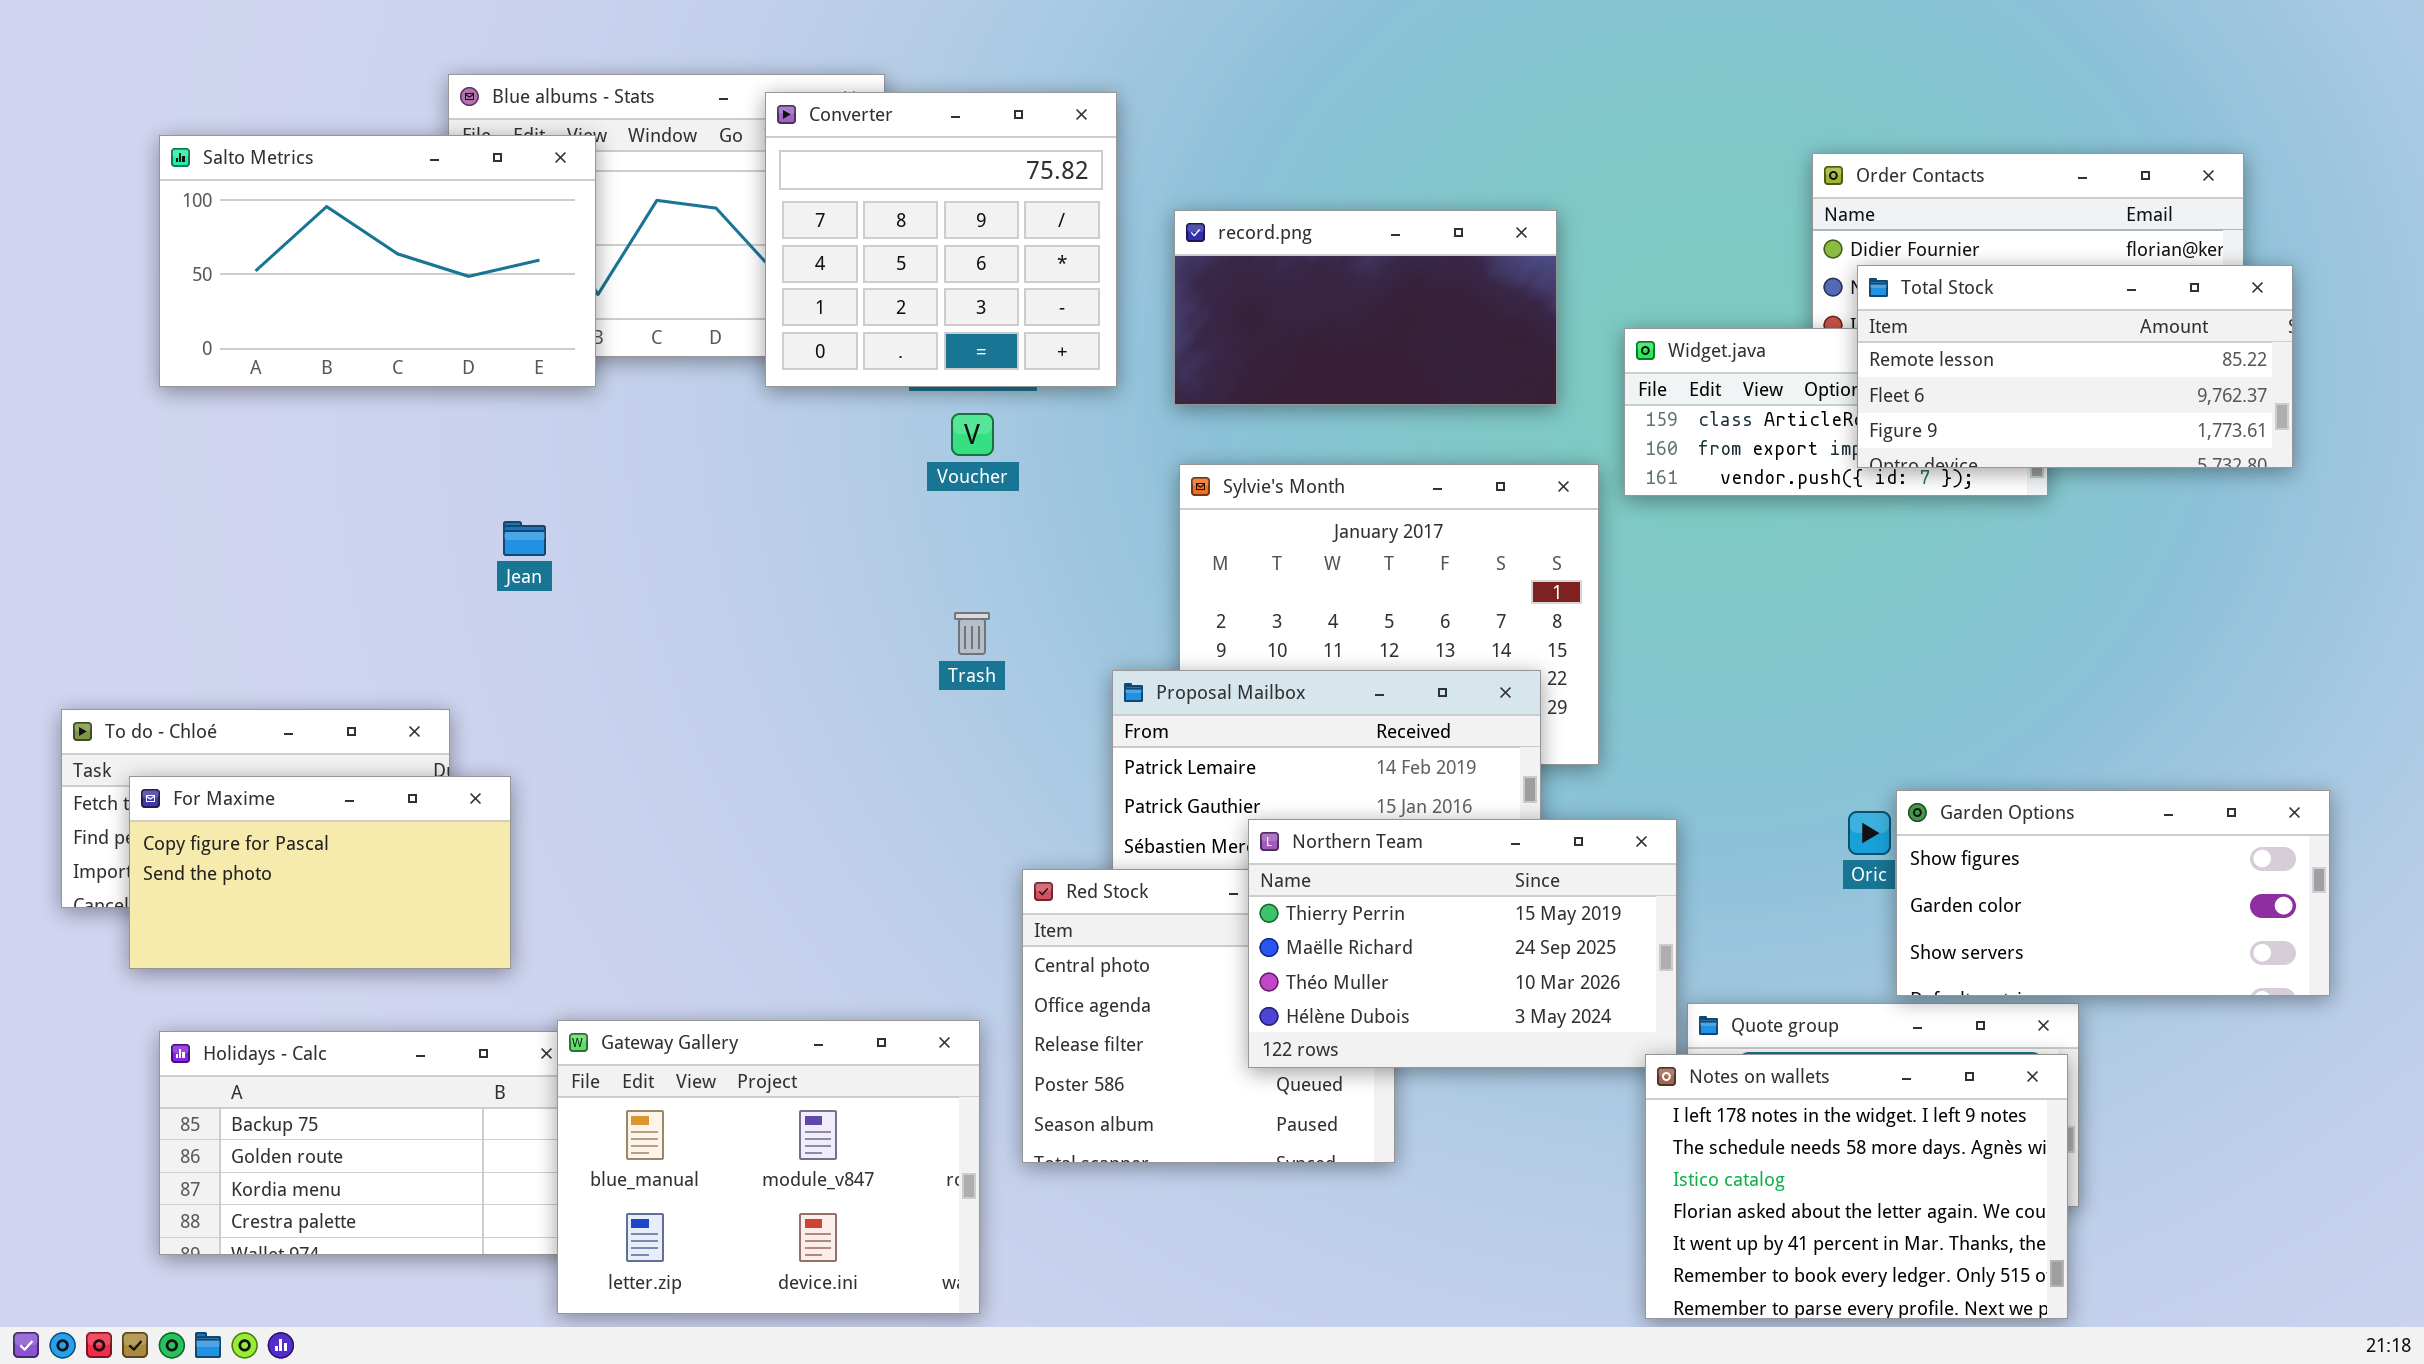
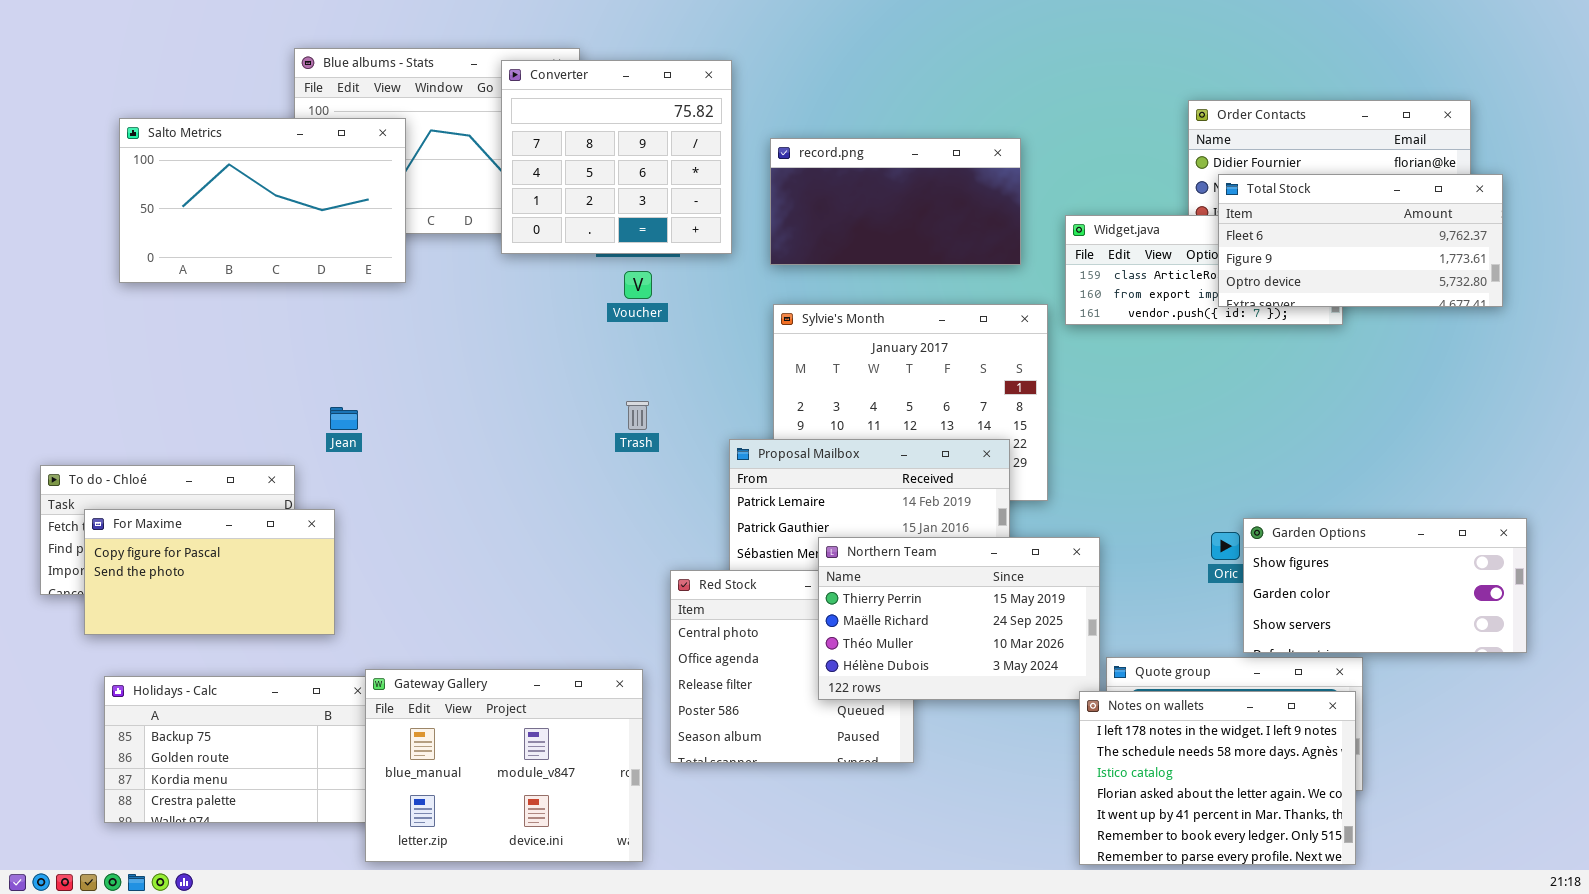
Salto Metrics: [159,135,596,387] -> [119,118,406,283], moved
Total Stock: [1857,265,2293,468] -> [1218,174,1503,307], scrolled down 1 row
Jean: [503,521,546,556] -> [330,407,358,430], moved

